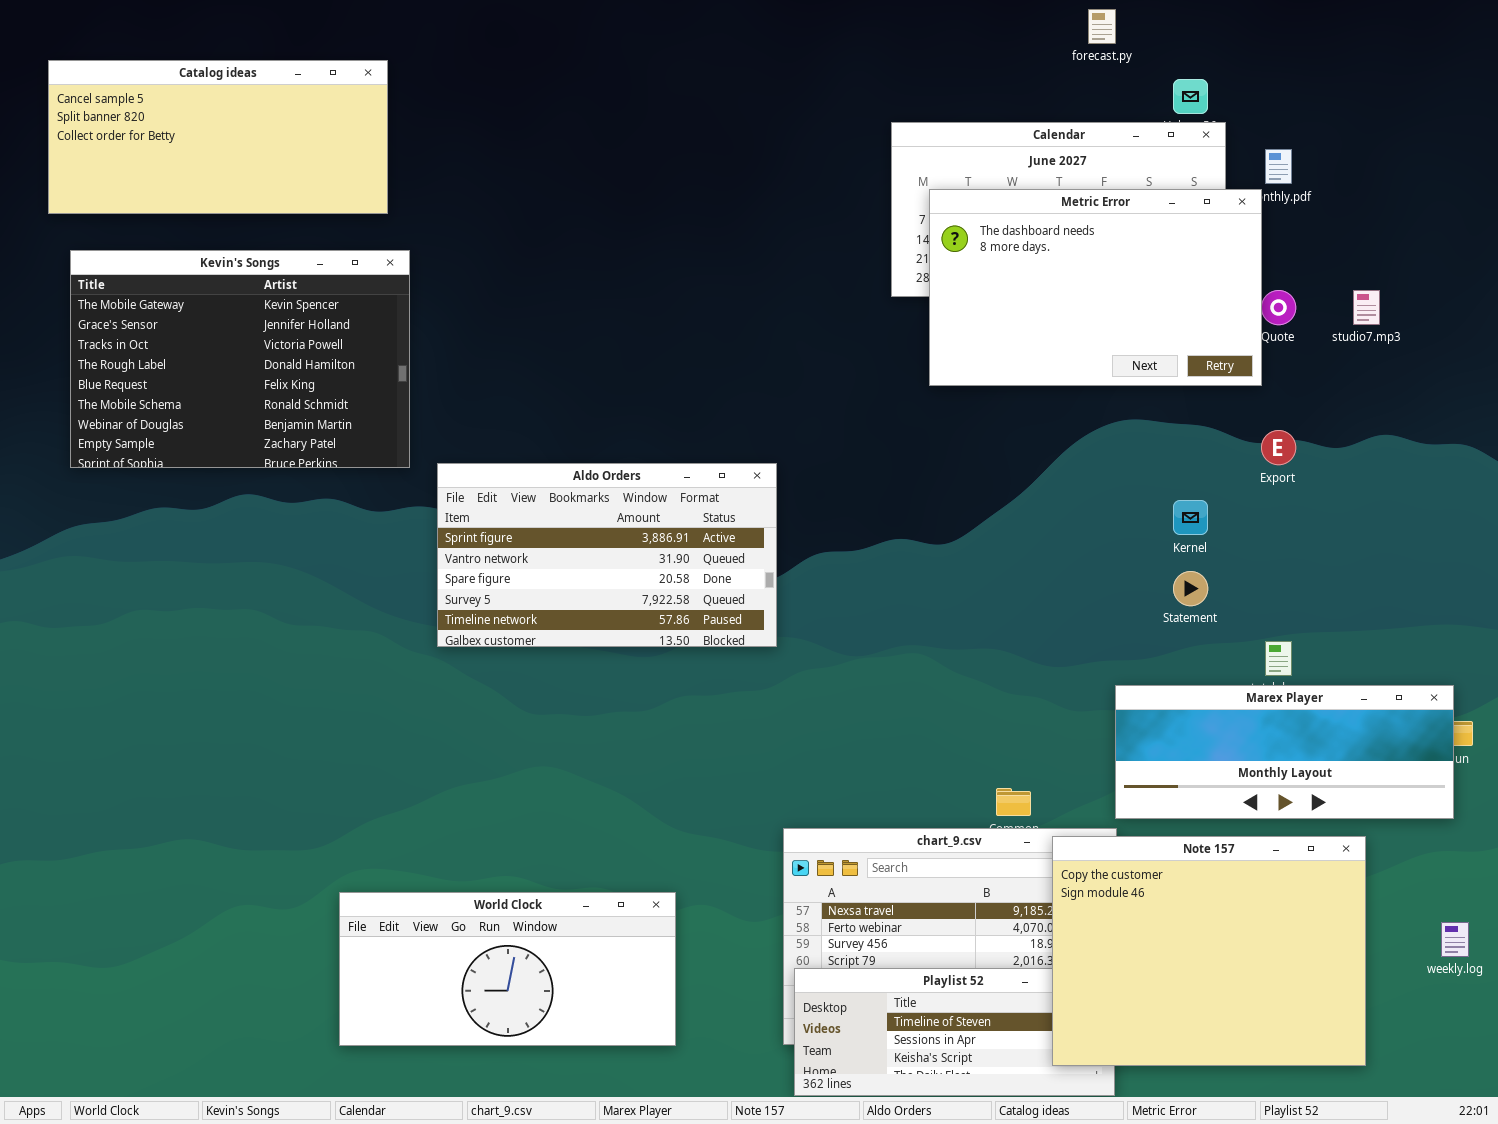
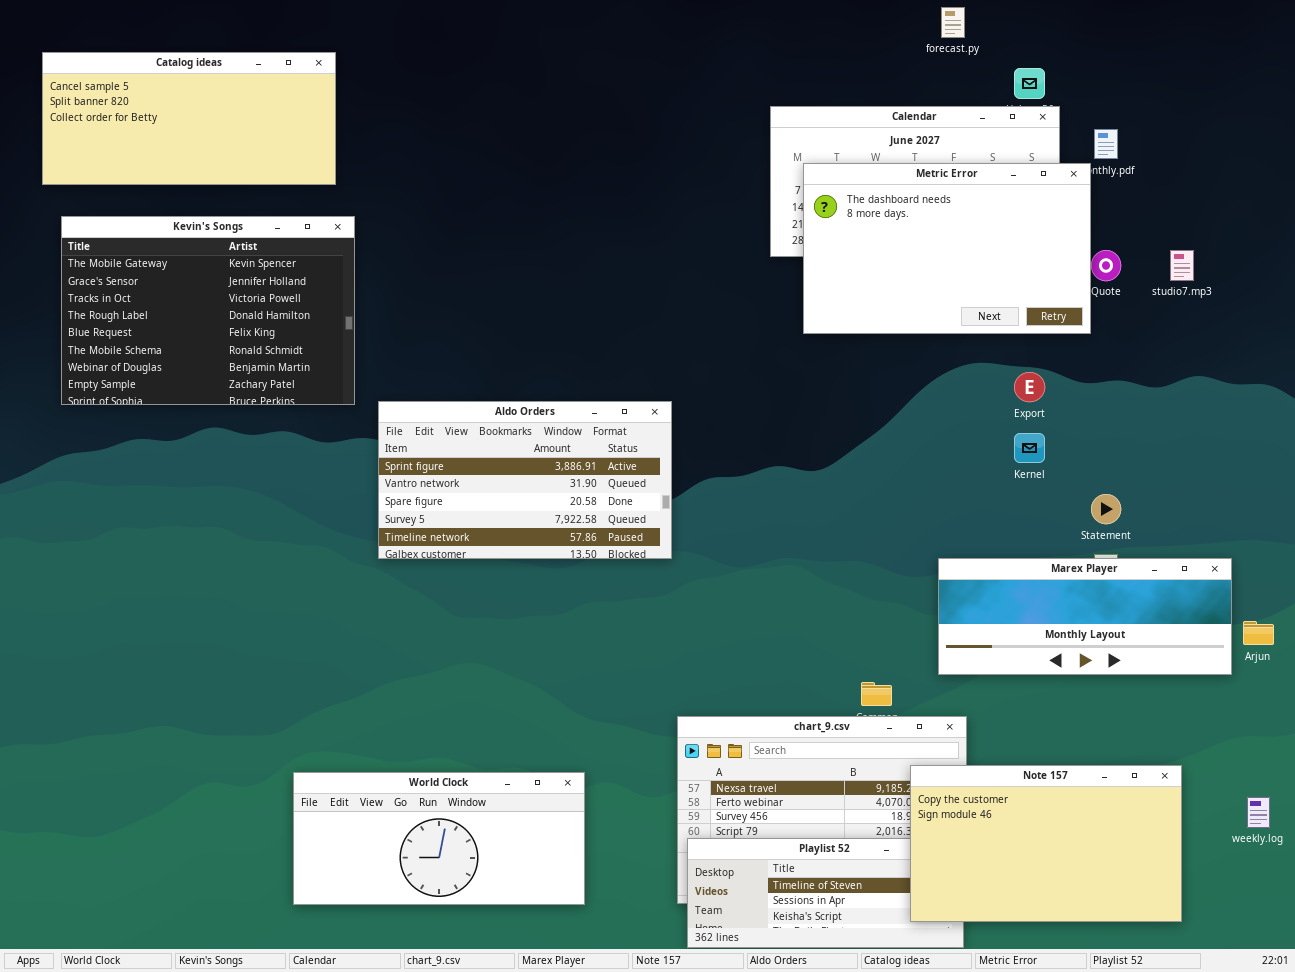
Export: [1261,430,1296,465] -> [1014,372,1045,402], moved
Statement: [1173,571,1208,606] -> [1091,494,1121,524], moved
Marex Player: [1115,685,1454,819] -> [938,558,1232,675], moved
Note 157: [1052,836,1366,1066] -> [910,765,1182,922], resized

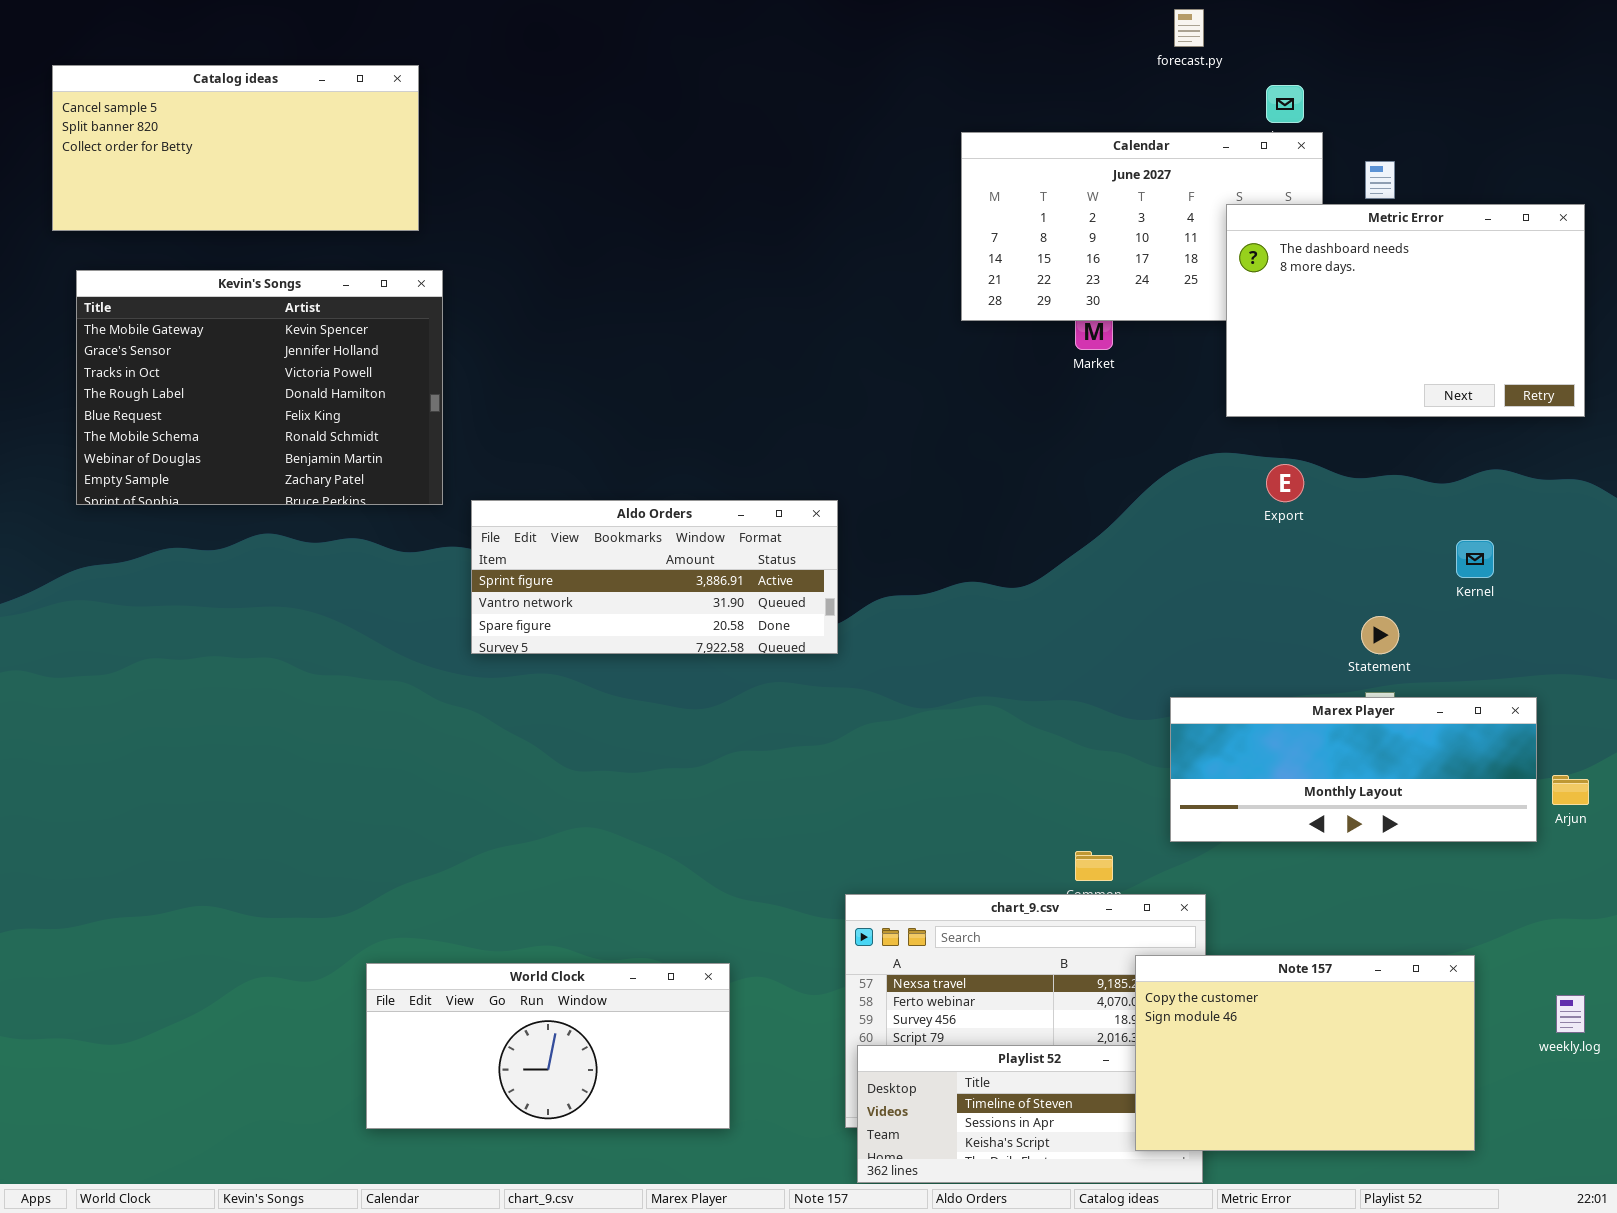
Metric Error: [803,163,1091,334] -> [1226,204,1585,417], moved
Aldo Orders: [378,401,672,559] -> [471,500,838,654], resized
Kernel: [1014,433,1045,463] -> [1456,540,1494,578], moved

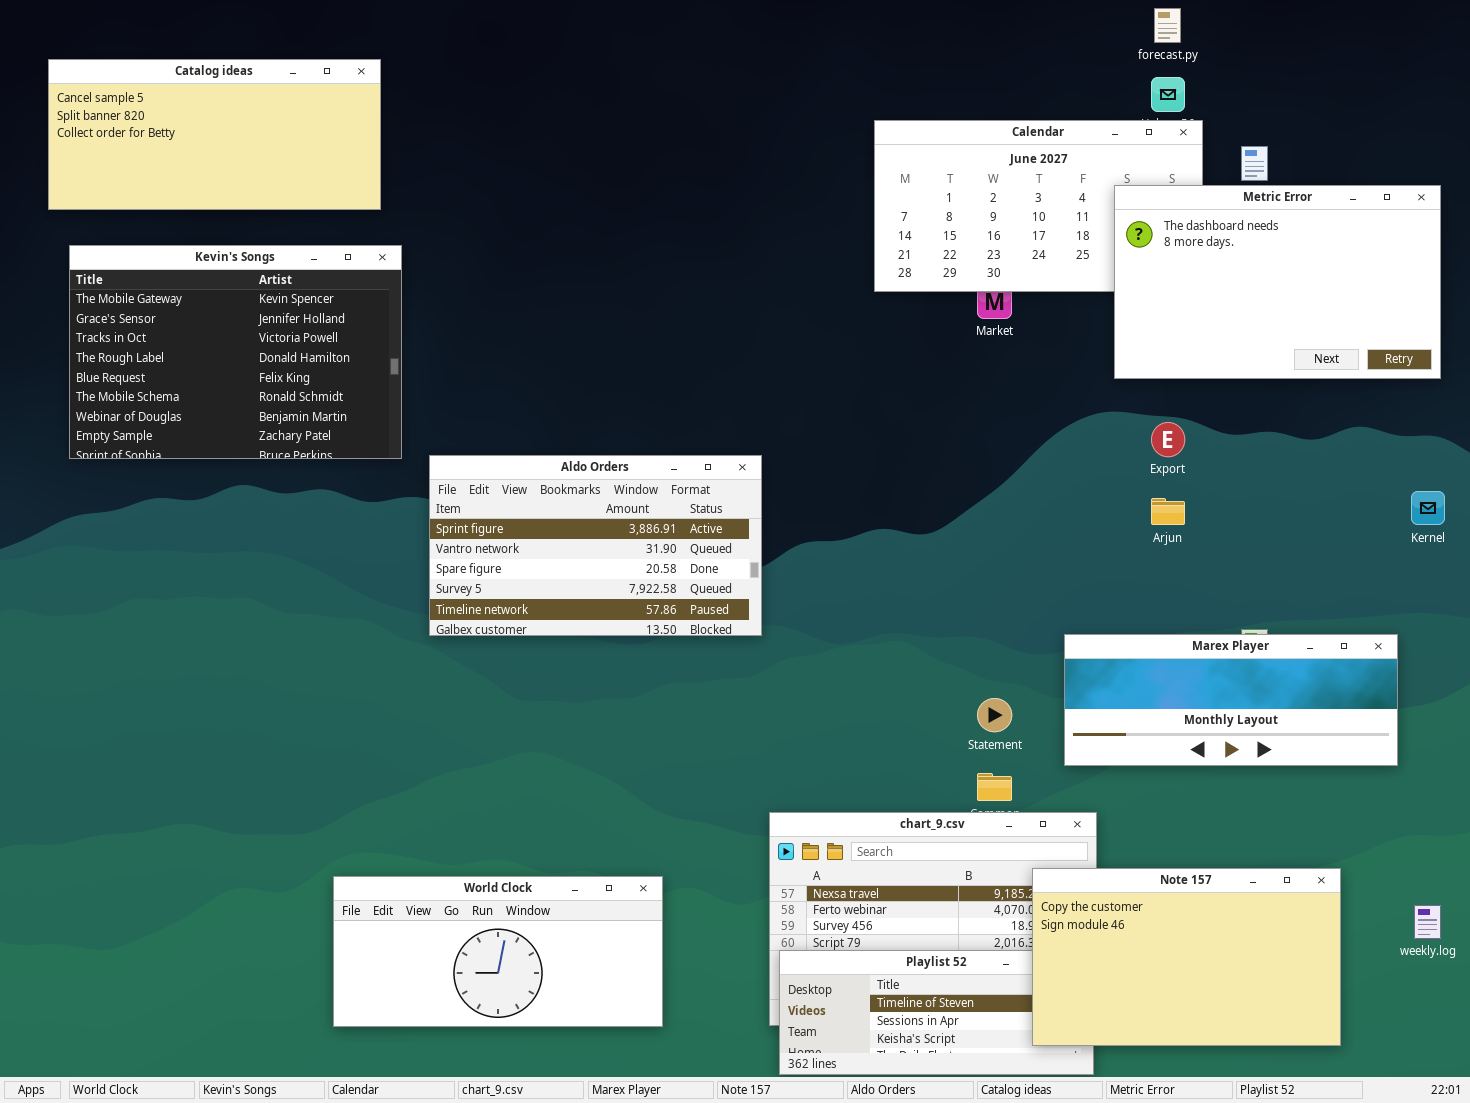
forecast.py: [1174,9,1204,47] -> [1154,8,1181,43], moved
Aldo Orders: [471,500,838,654] -> [429,455,762,636], resized
Kernel: [1456,540,1494,578] -> [1411,491,1445,525], moved
Statement: [1361,616,1399,654] -> [977,698,1012,732], moved
Arjun: [1552,775,1589,805] -> [1151,498,1185,525], moved

